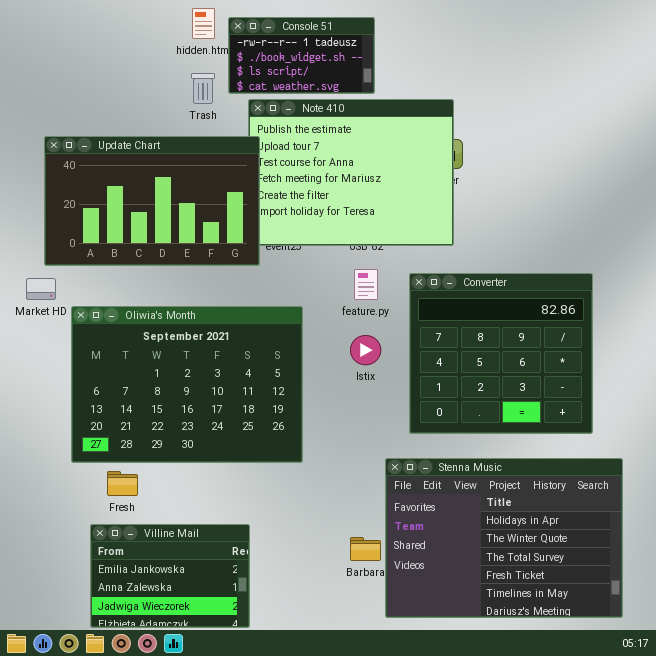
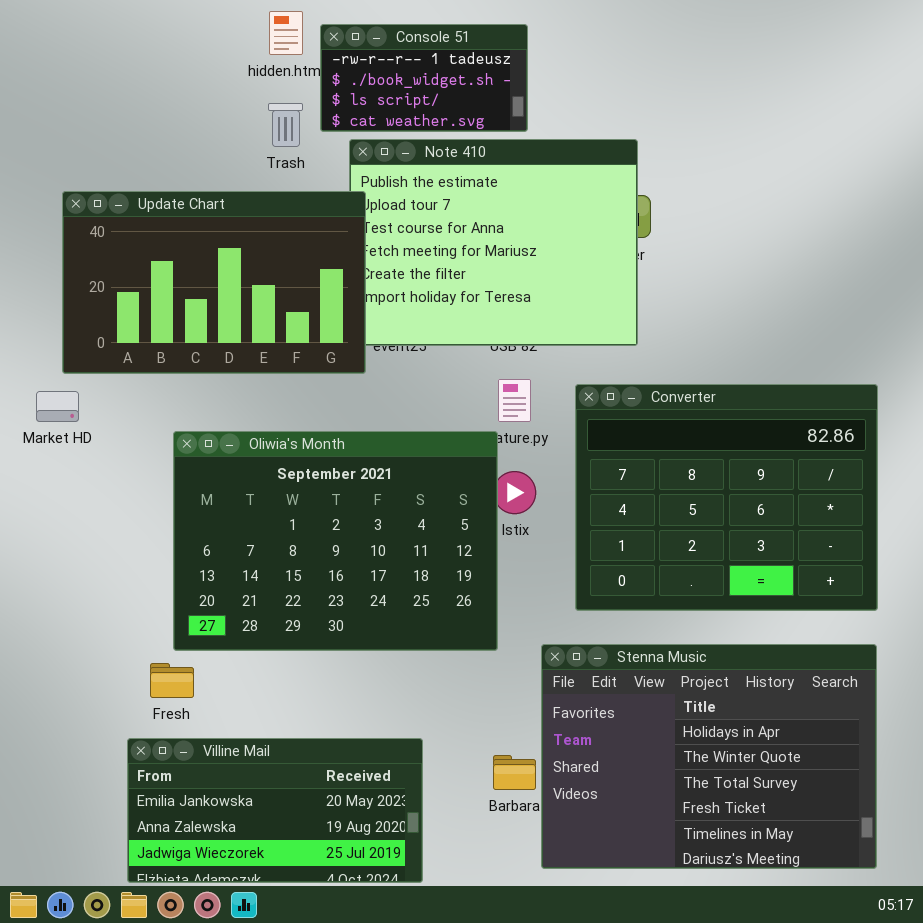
Converter: [409,273,593,434] -> [575,384,878,611], resized
Oliwia's Month: [71,306,303,463] -> [173,431,498,651], moved
Villine Mail: [90,524,250,628] -> [127,738,423,883], resized

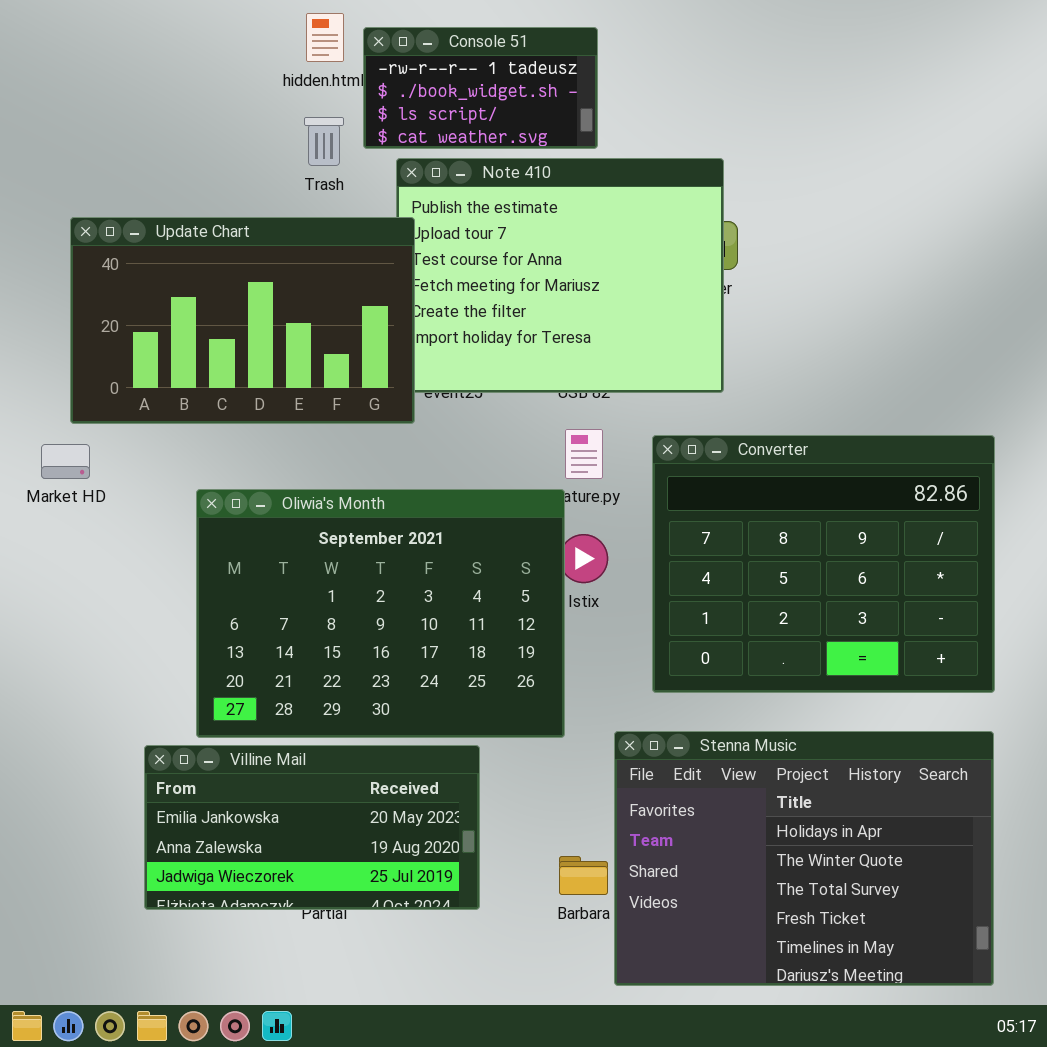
Villine Mail: [127,738,423,883] -> [144,745,480,910], moved

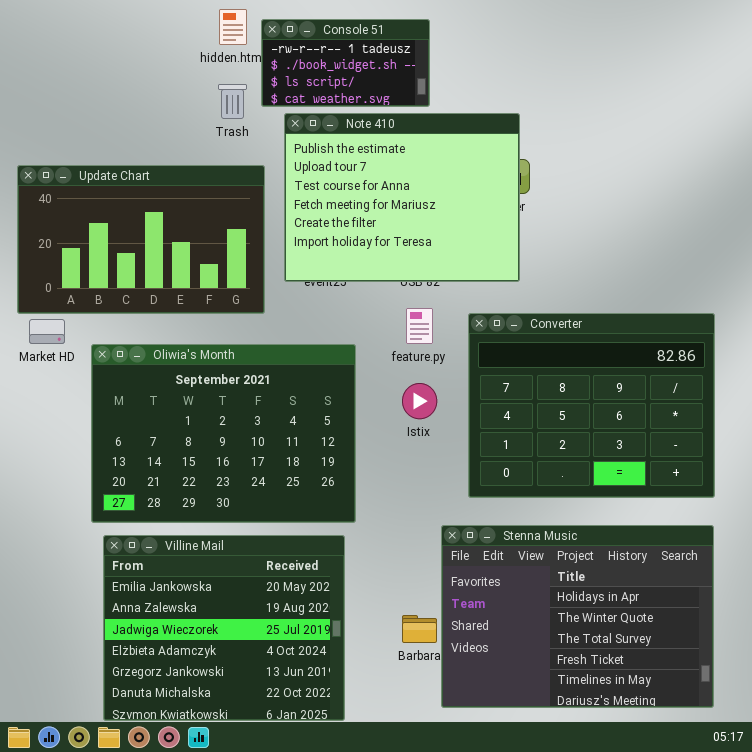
Update Chart: [70,217,415,424] -> [17,165,265,314], moved
Oliwia's Month: [196,489,565,738] -> [91,344,356,523], moved
Villine Mail: [144,745,480,910] -> [103,535,345,721], resized

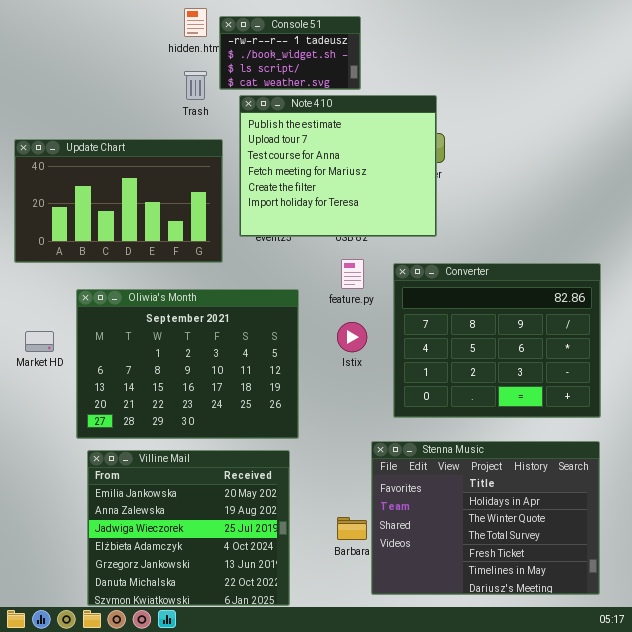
Market HD: [29,319,65,344] -> [25,331,54,352], moved

